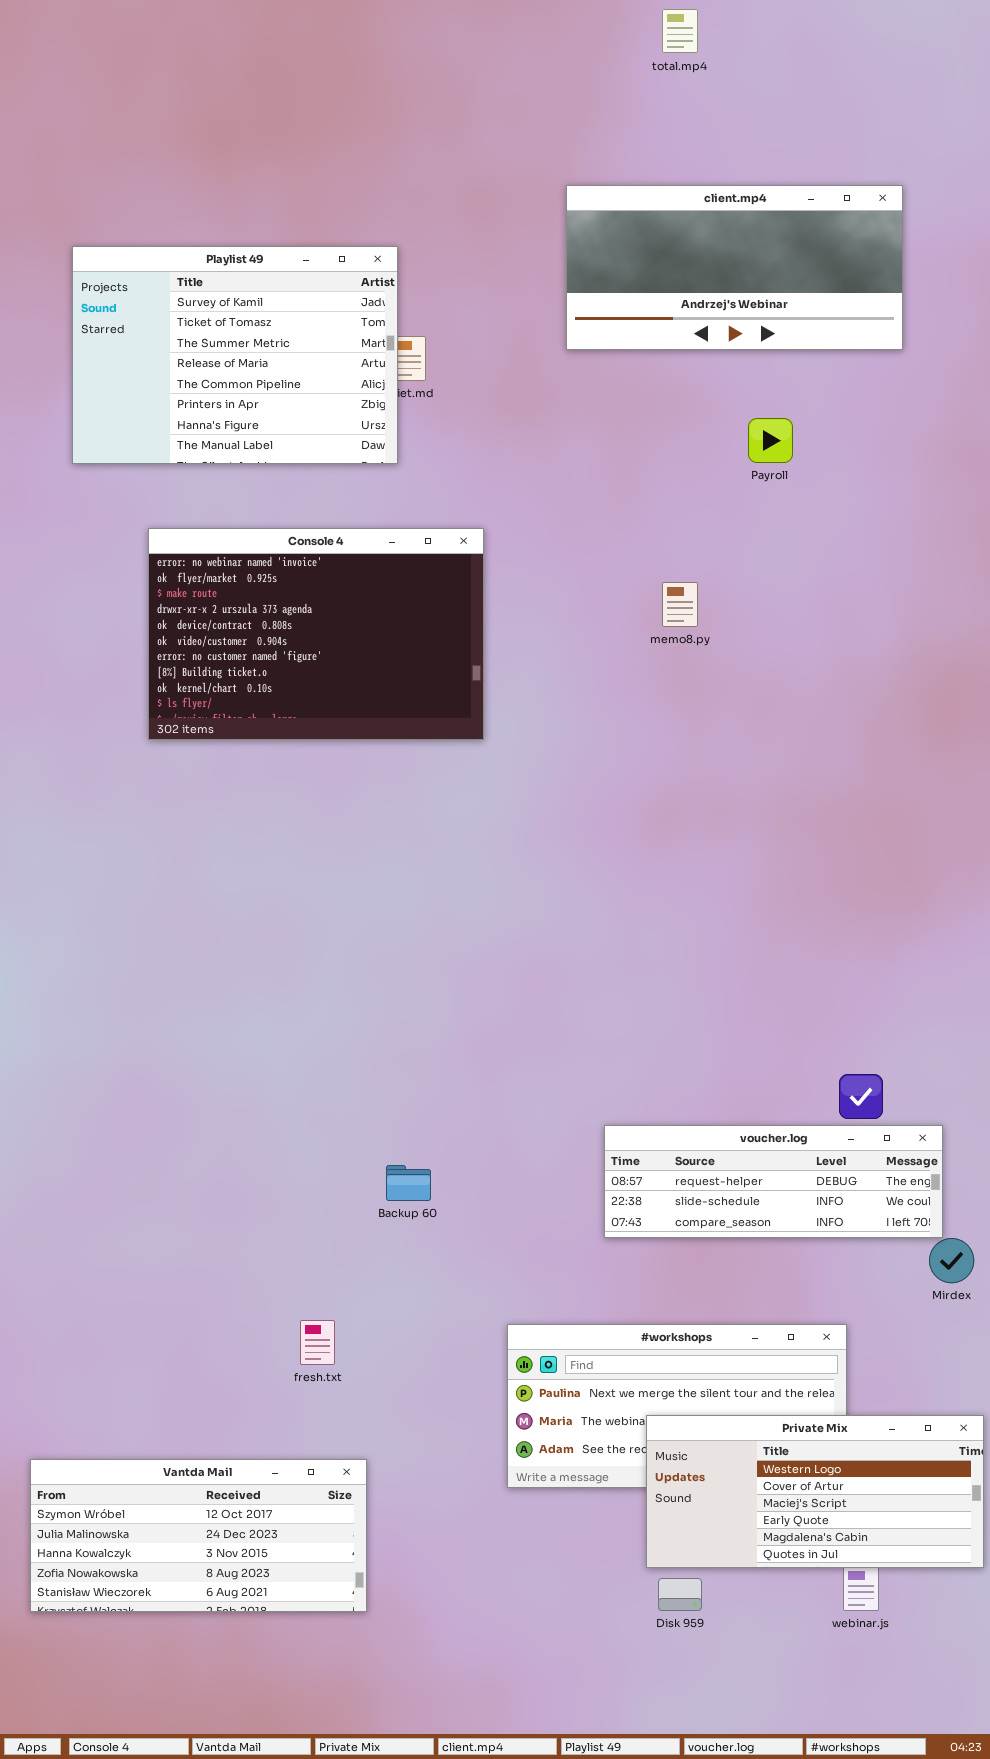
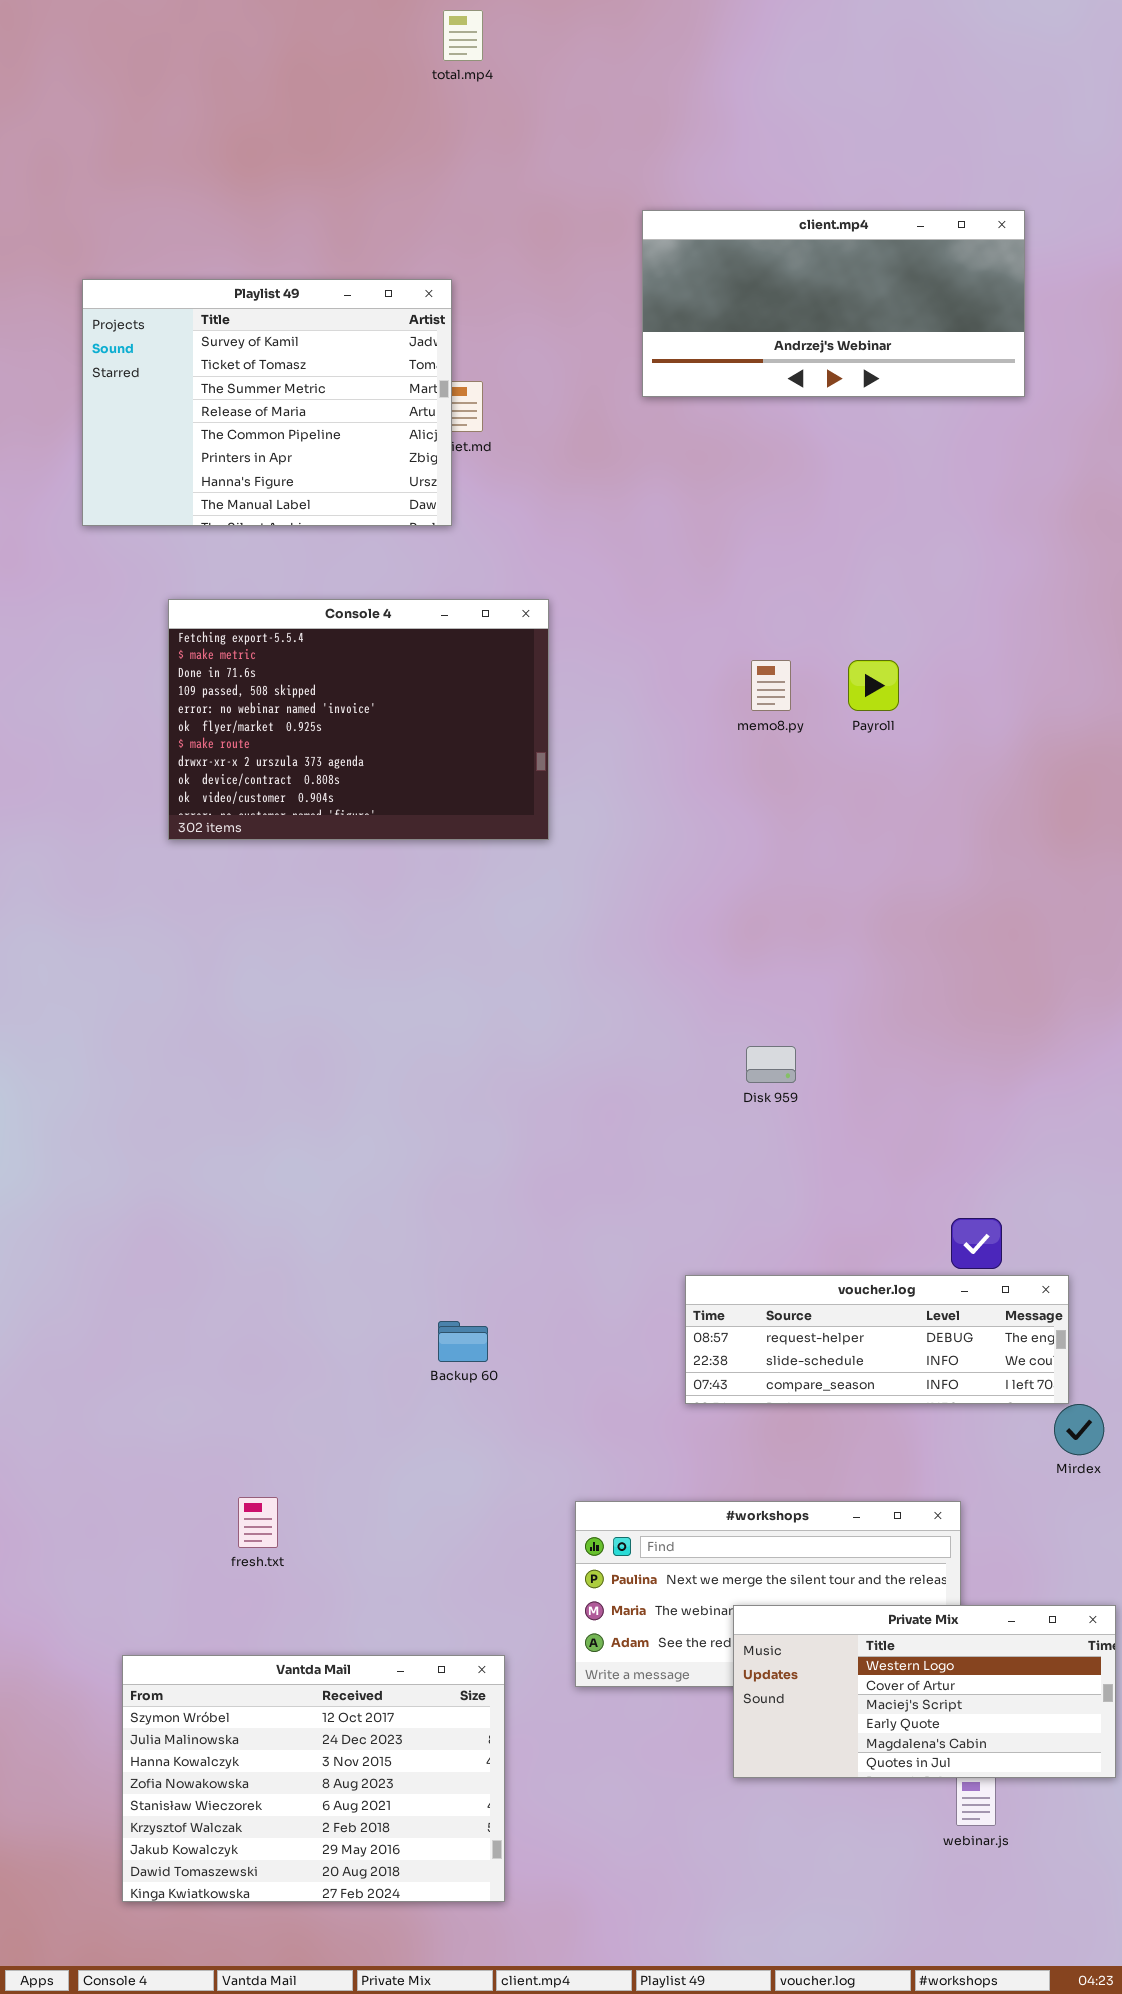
total.mp4: [662,9,698,53] -> [443,10,483,61], moved
Payroll: [748,418,793,463] -> [848,660,899,711], moved
Console 4: [148,528,484,740] -> [168,599,549,840], scrolled up 4 rows
fresh.txt: [300,1320,335,1365] -> [238,1497,278,1548], moved
Vantda Mail: [30,1459,367,1612] -> [122,1655,505,1902], moved, resized
Disk 959: [658,1578,702,1611] -> [746,1046,796,1083], moved

